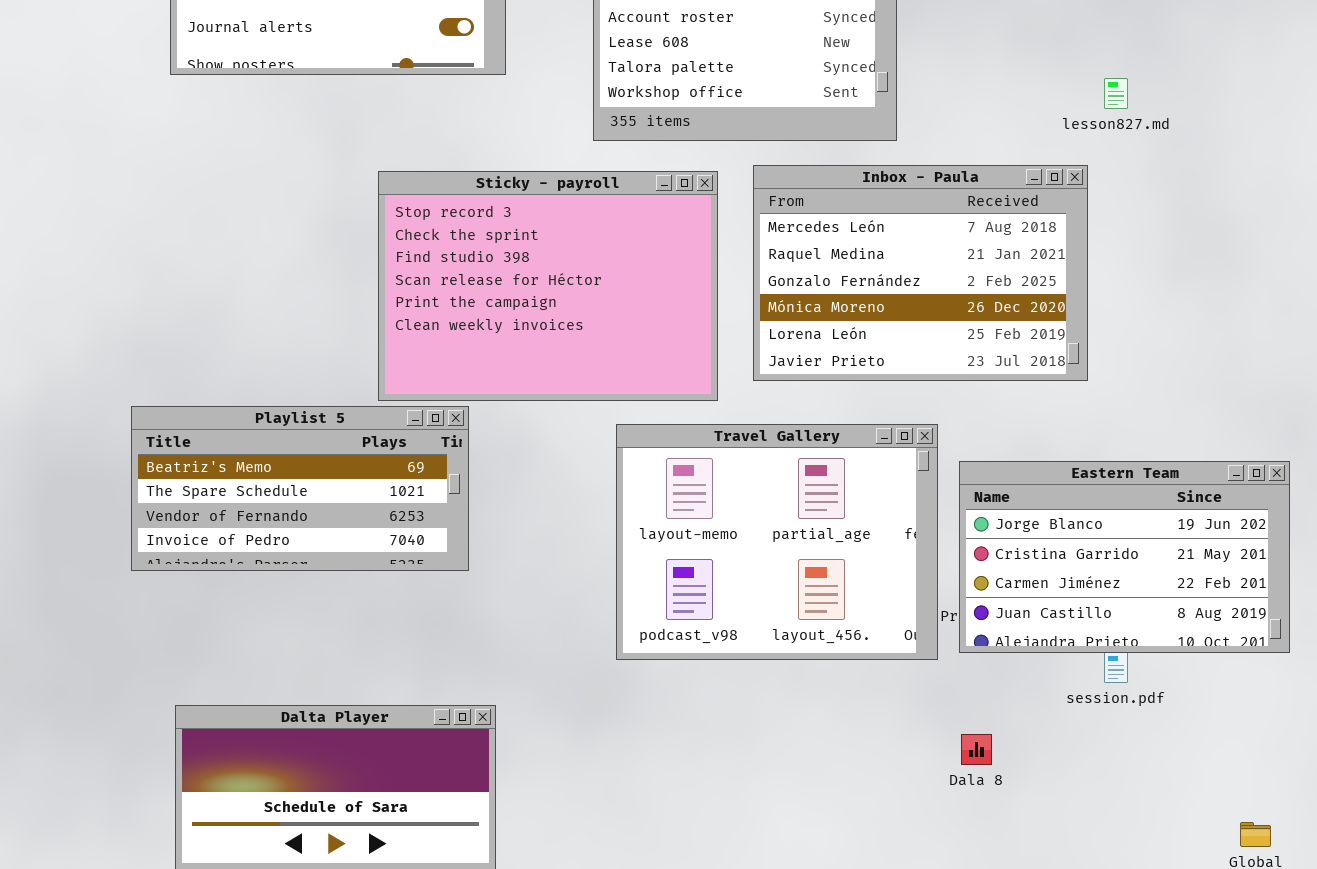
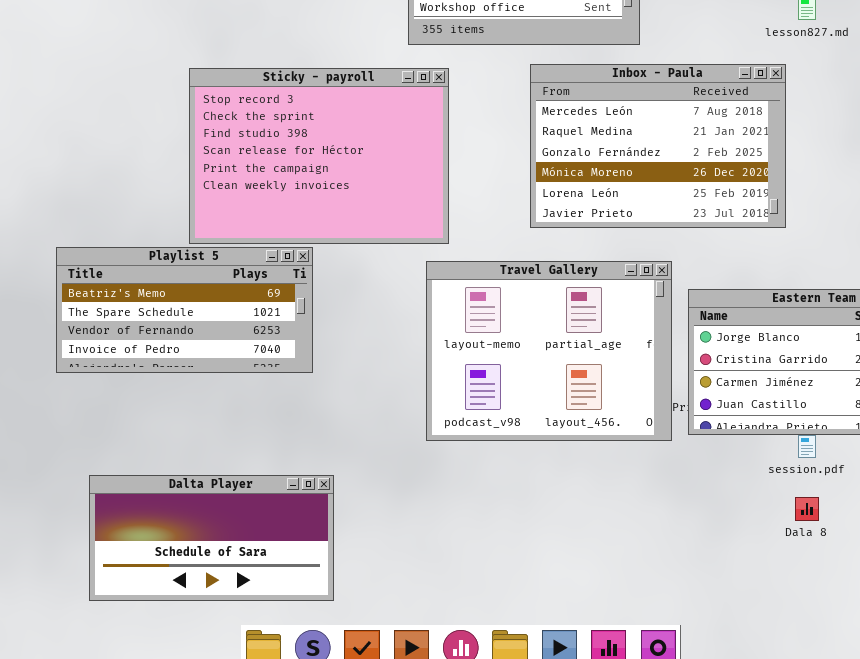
Sticky - payroll: [378,171,718,401] -> [189,68,449,244], moved
Dala 8: [961,734,992,765] -> [795,497,819,521], moved

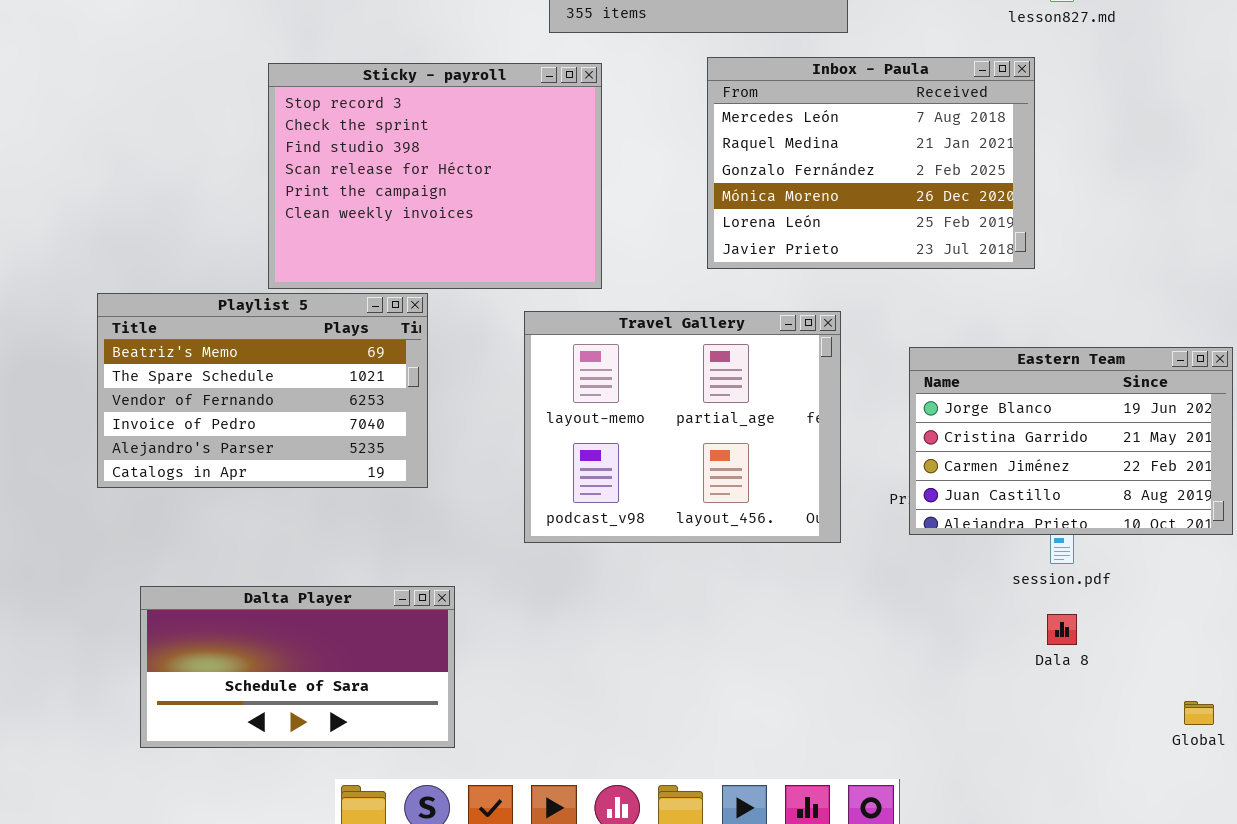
Playlist 5: [56,247,313,373] -> [97,293,428,488], resized
Travel Gallery: [426,261,672,441] -> [524,311,841,543], moved

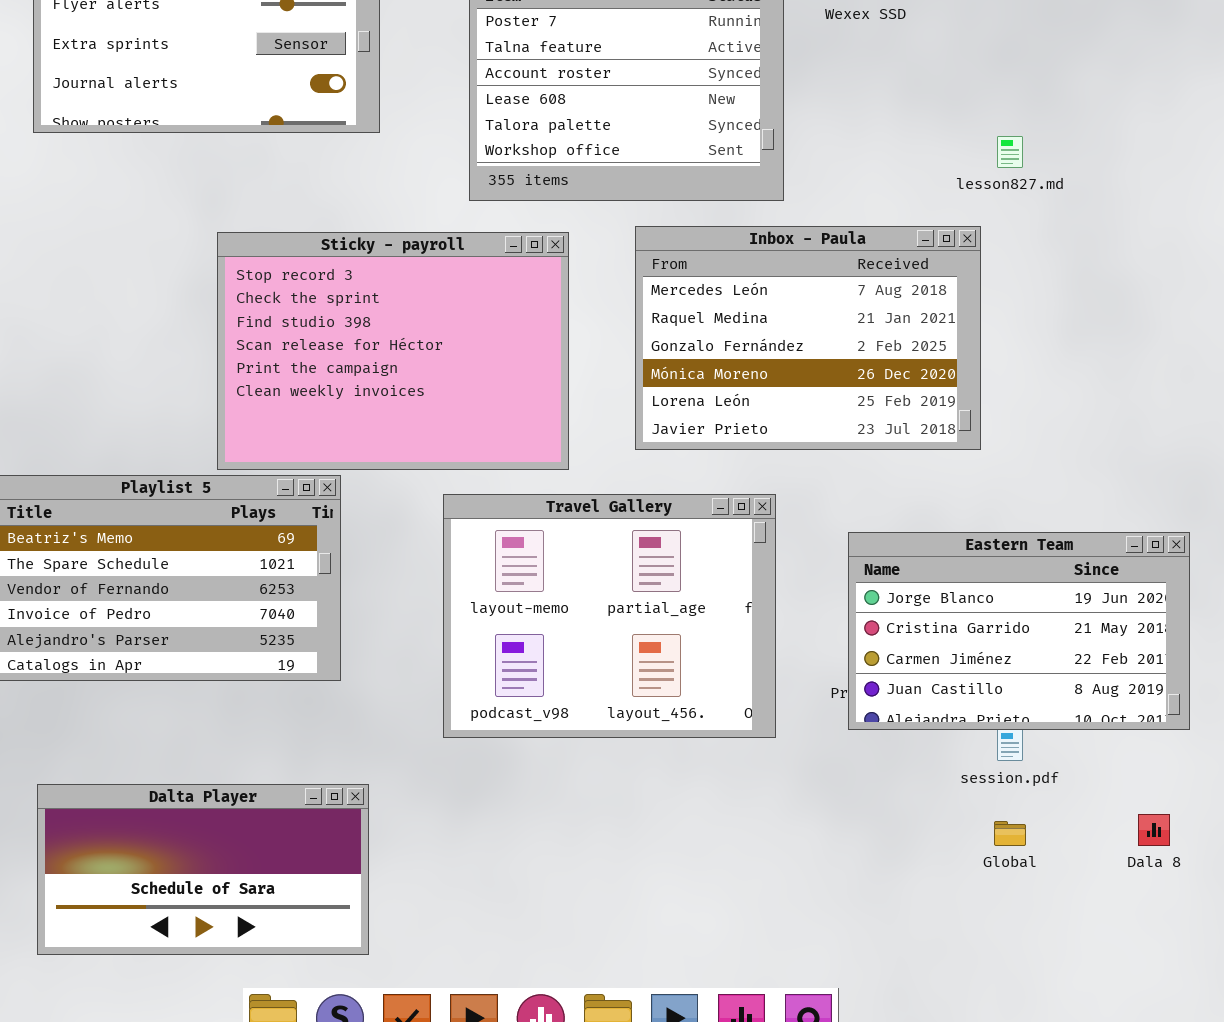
Sticky - payroll: [268,63,602,289] -> [217,232,569,470], moved
Dala 8: [1047,614,1077,645] -> [1138,814,1170,846], moved
Global: [1184,701,1214,725] -> [994,821,1026,846], moved

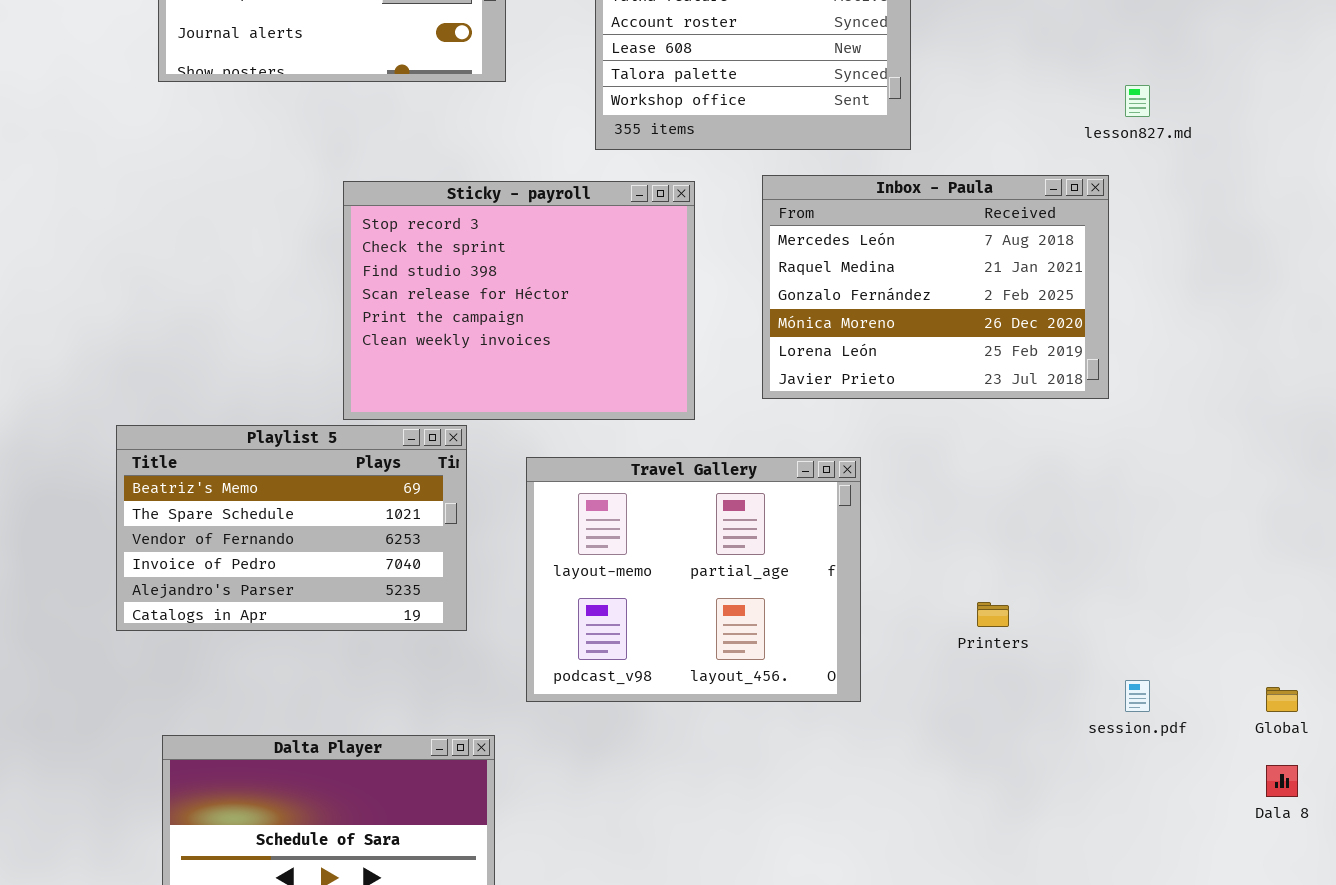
Travel Gallery: [443,494,776,738] -> [526,457,861,702], moved
Eastern Team: [848,532,1190,730] -> none, closed
Global: [994,821,1026,846] -> [1266,687,1298,712], moved

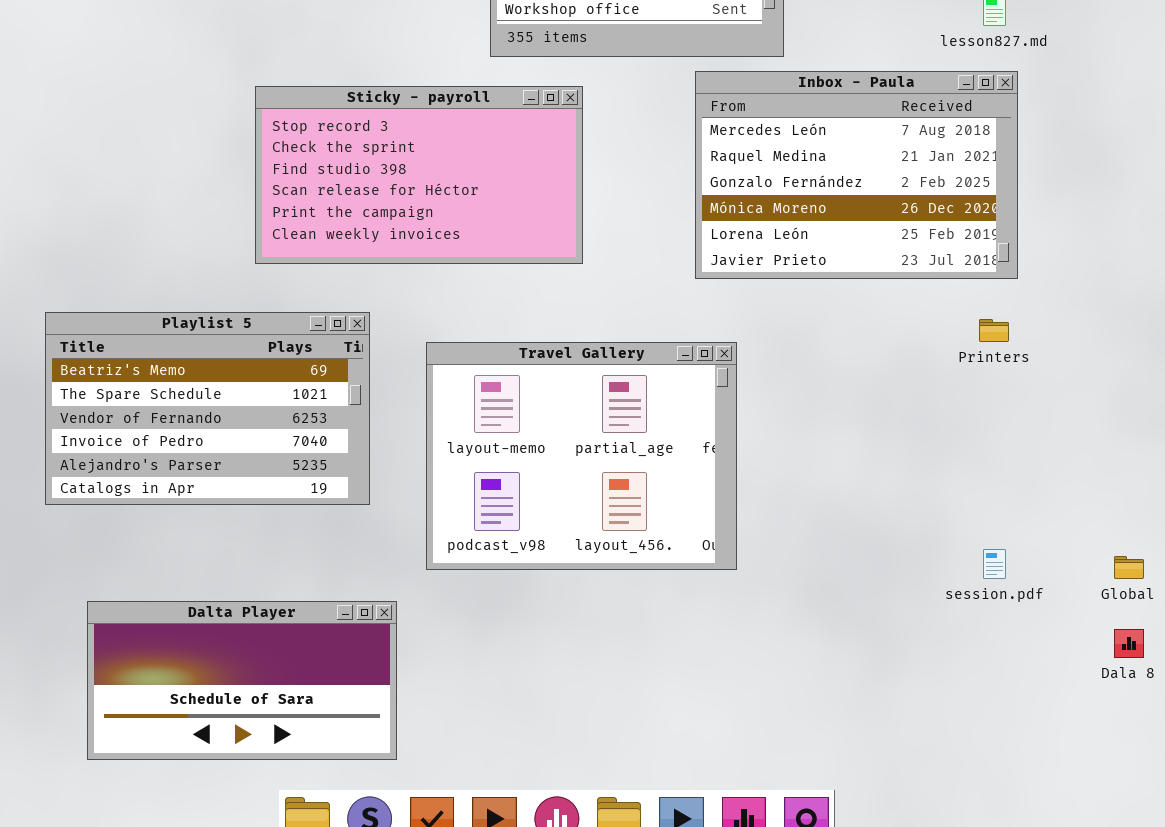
Inbox - Paula: [762,175,1109,399] -> [695,71,1018,279], moved
Sticky - payroll: [343,181,695,420] -> [255,86,583,264], resized
Printers: [977,602,1009,627] -> [979,319,1009,342], moved

